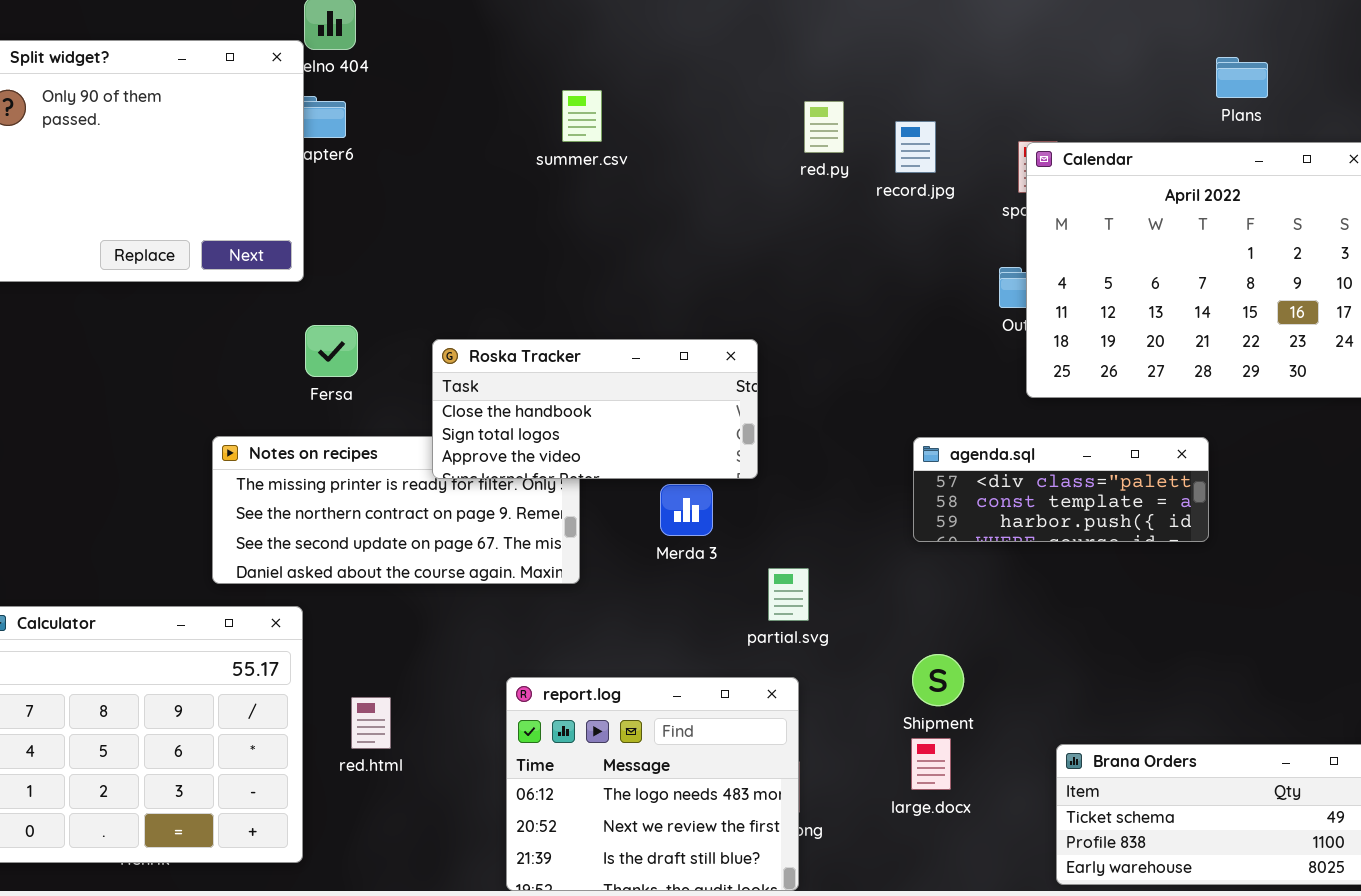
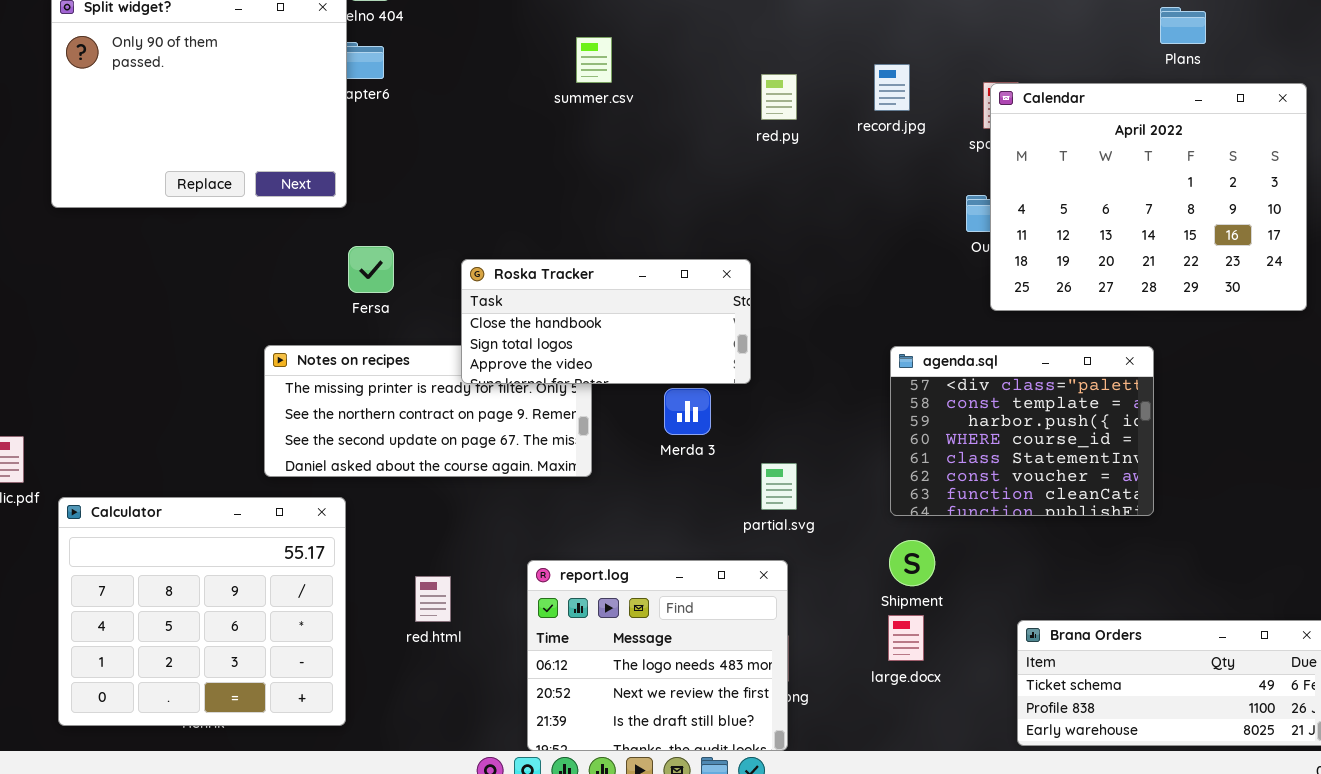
red.py: [804,101,844,153] -> [761,74,797,120], moved
agenda.sql: [913,437,1209,542] -> [890,346,1154,516], resized
red.html: [351,697,391,749] -> [415,576,451,622], moved

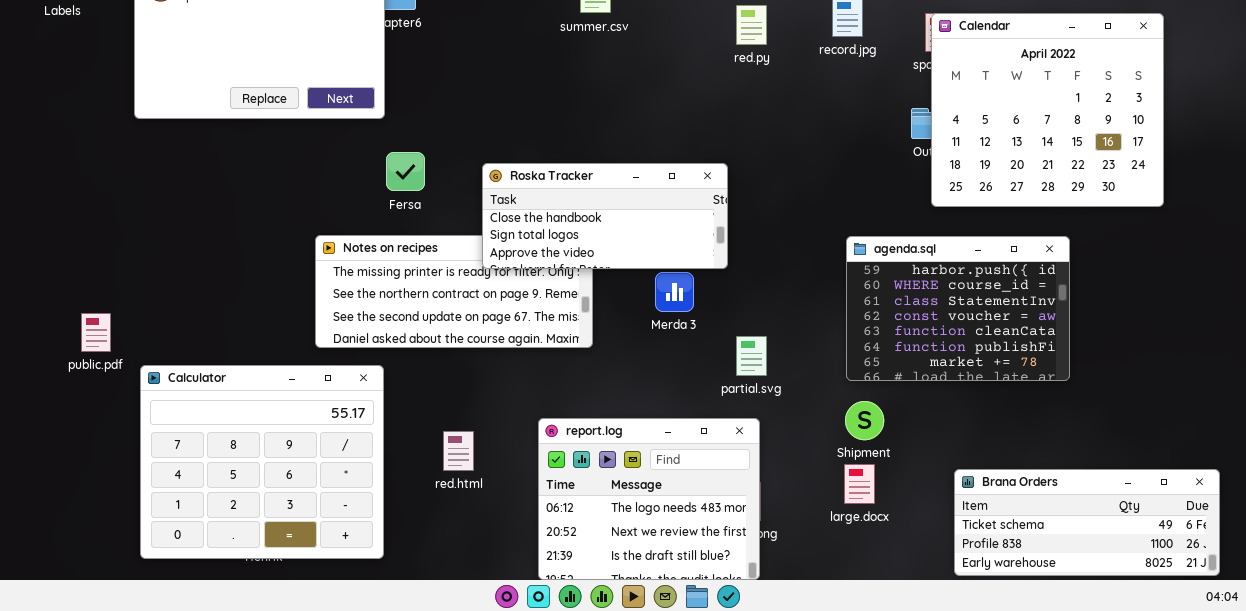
Calendar: [990,83,1307,311] -> [931,13,1164,207], resized
agenda.sql: [890,346,1154,516] -> [846,236,1070,381], scrolled down 2 rows

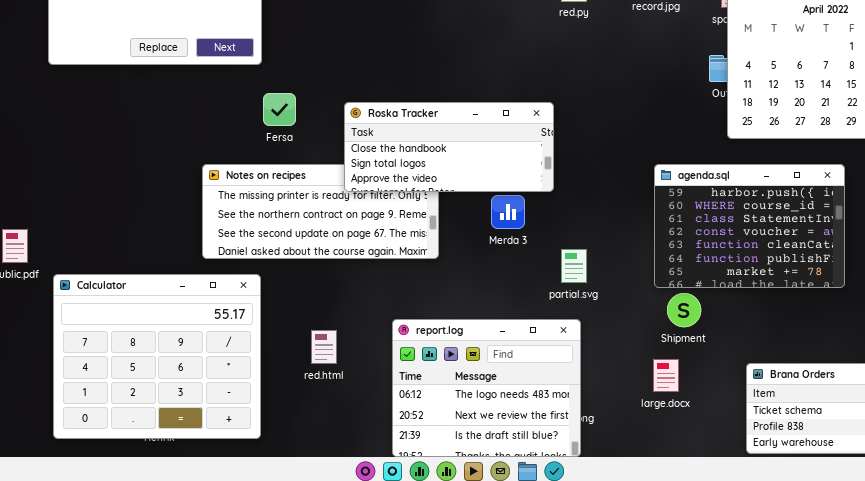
Shipment: [845,401,884,440] -> [667,293,701,327], moved

